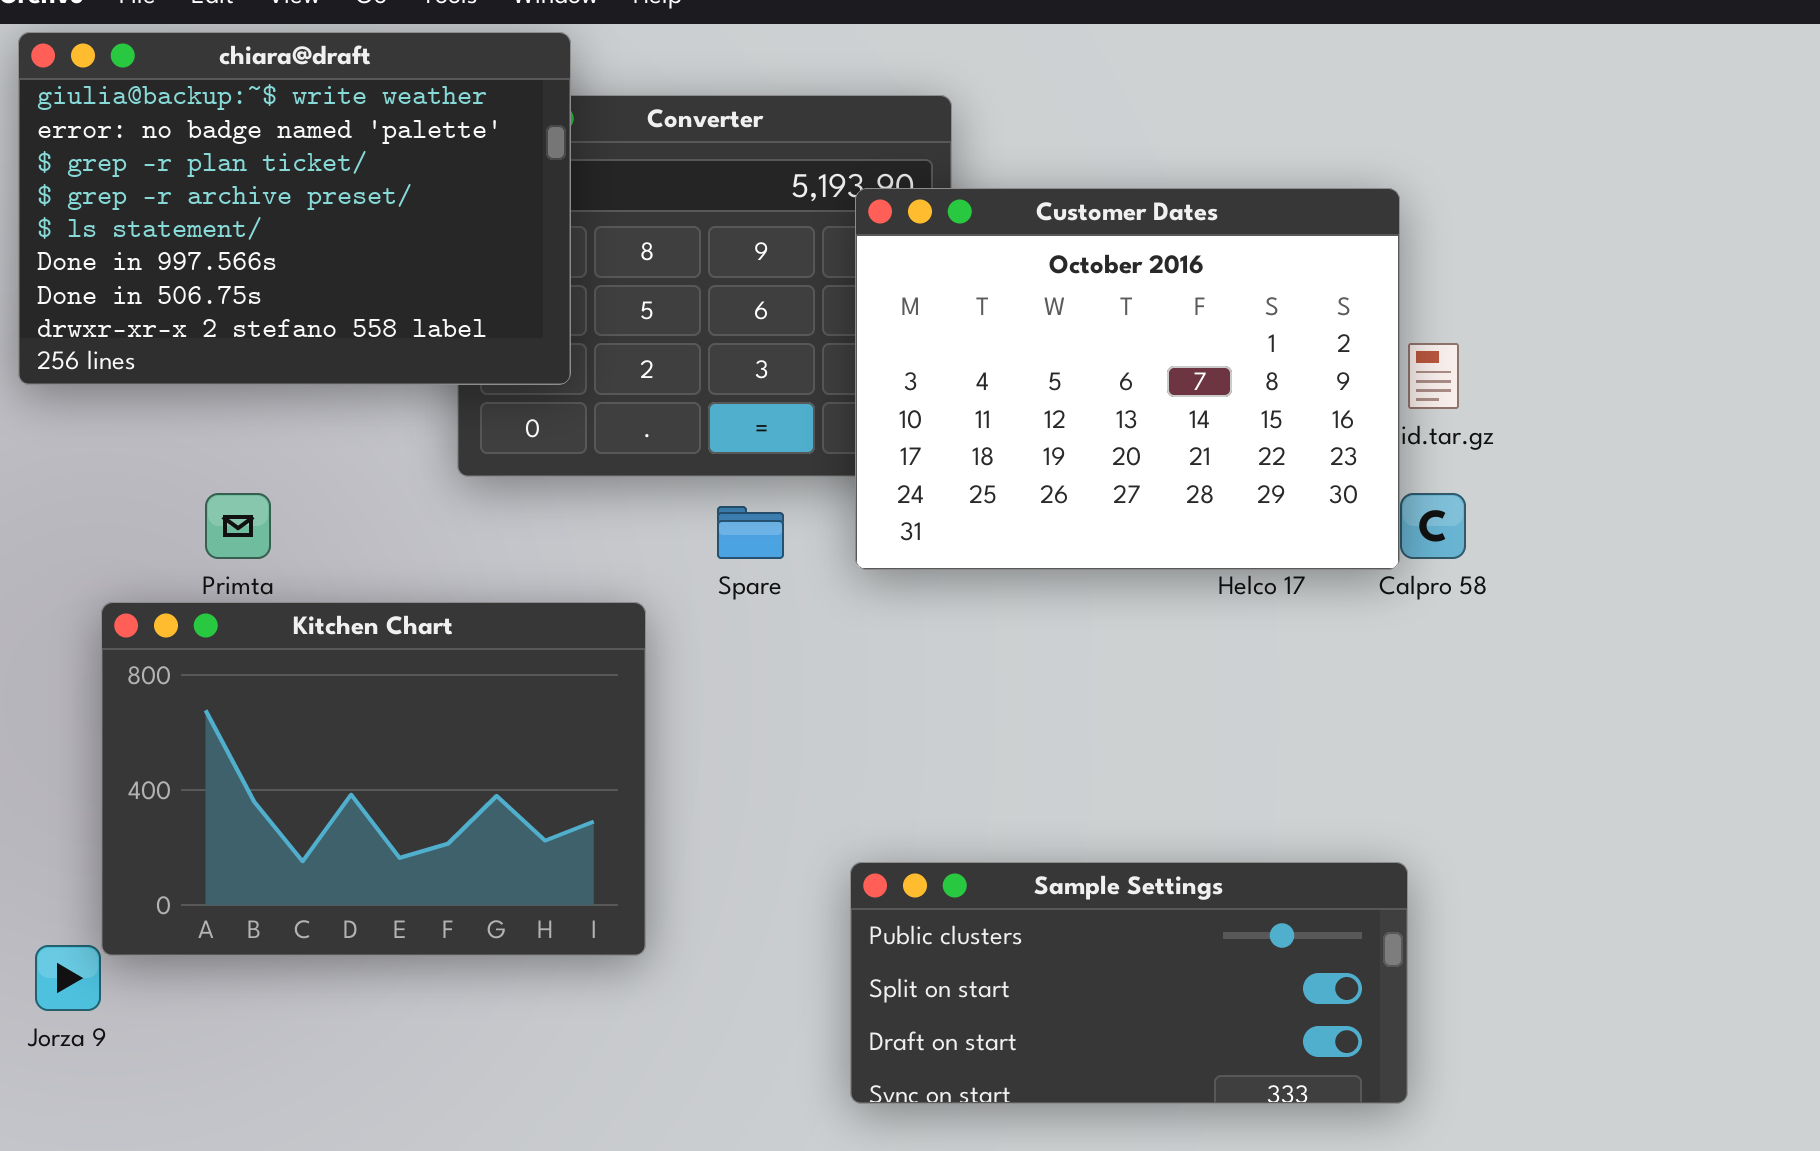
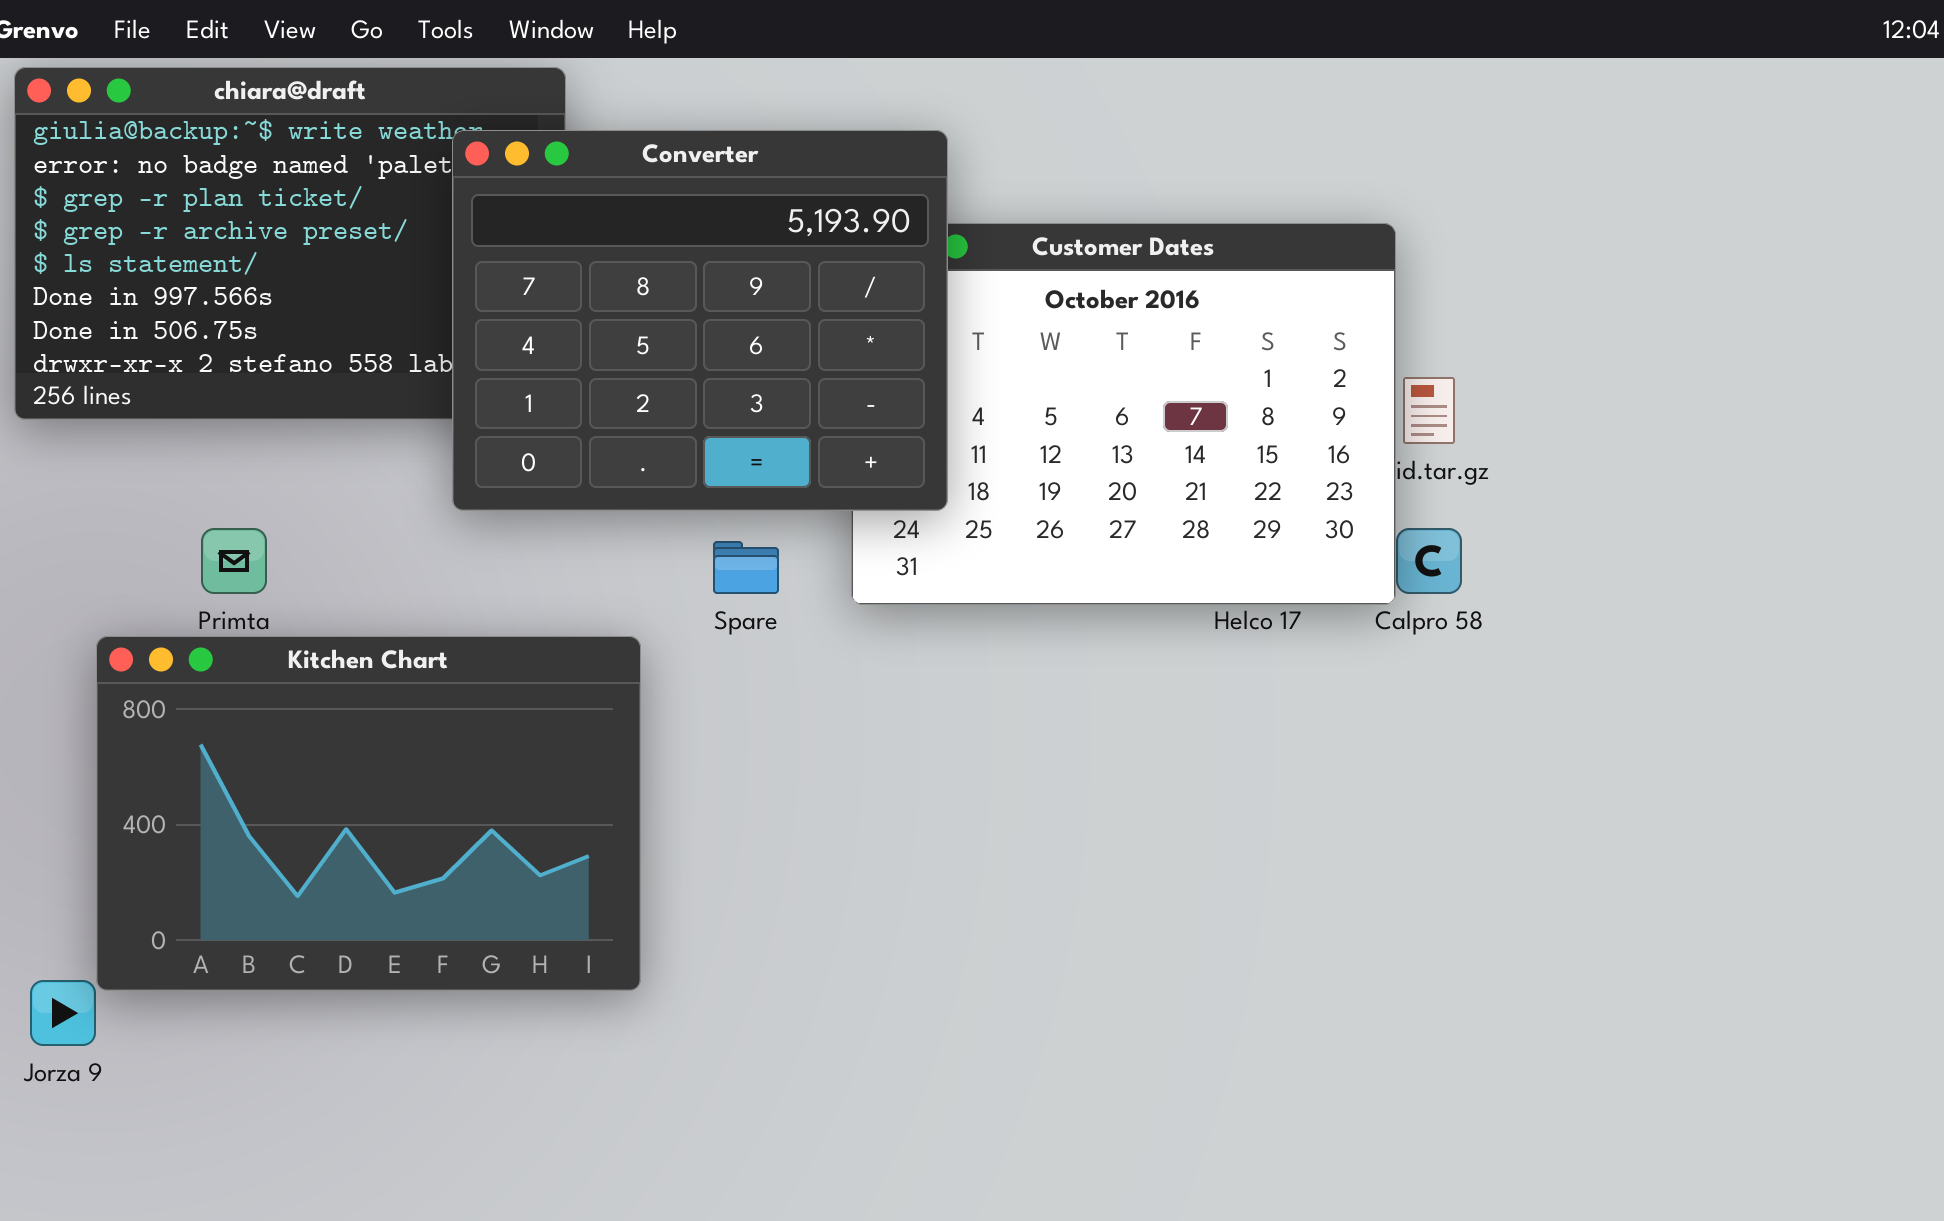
Converter: [457,95,952,477] -> [452,130,948,511], raised
Sample Settings: [850,862,1408,1104] -> none, closed

